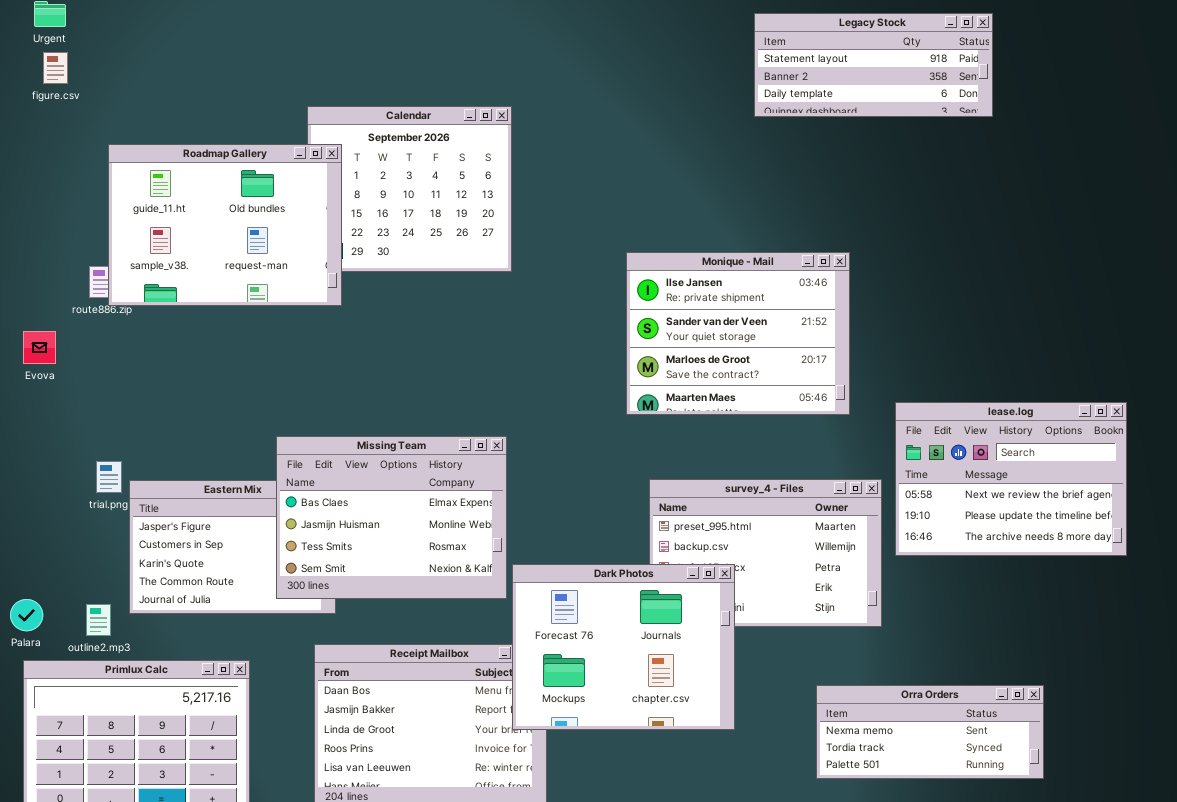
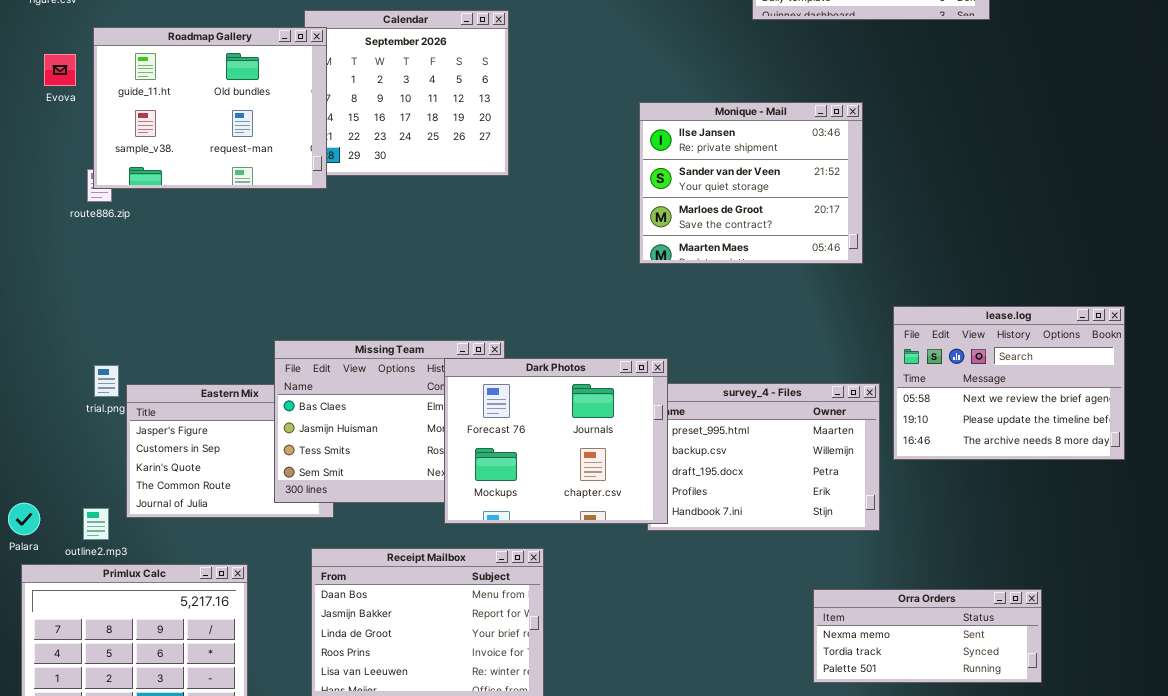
Roadmap Gallery: [108,144,342,306] -> [93,27,327,189], moved
Monique - Mail: [626,252,850,415] -> [639,102,863,264], moved
Evova: [23,331,56,364] -> [44,54,76,86], moved
Dark Photos: [512,564,735,730] -> [444,358,668,524], moved

